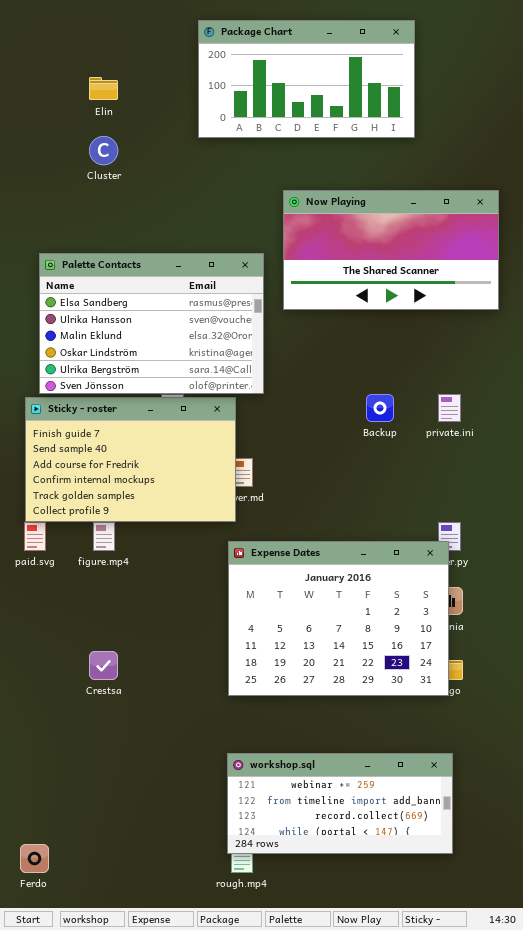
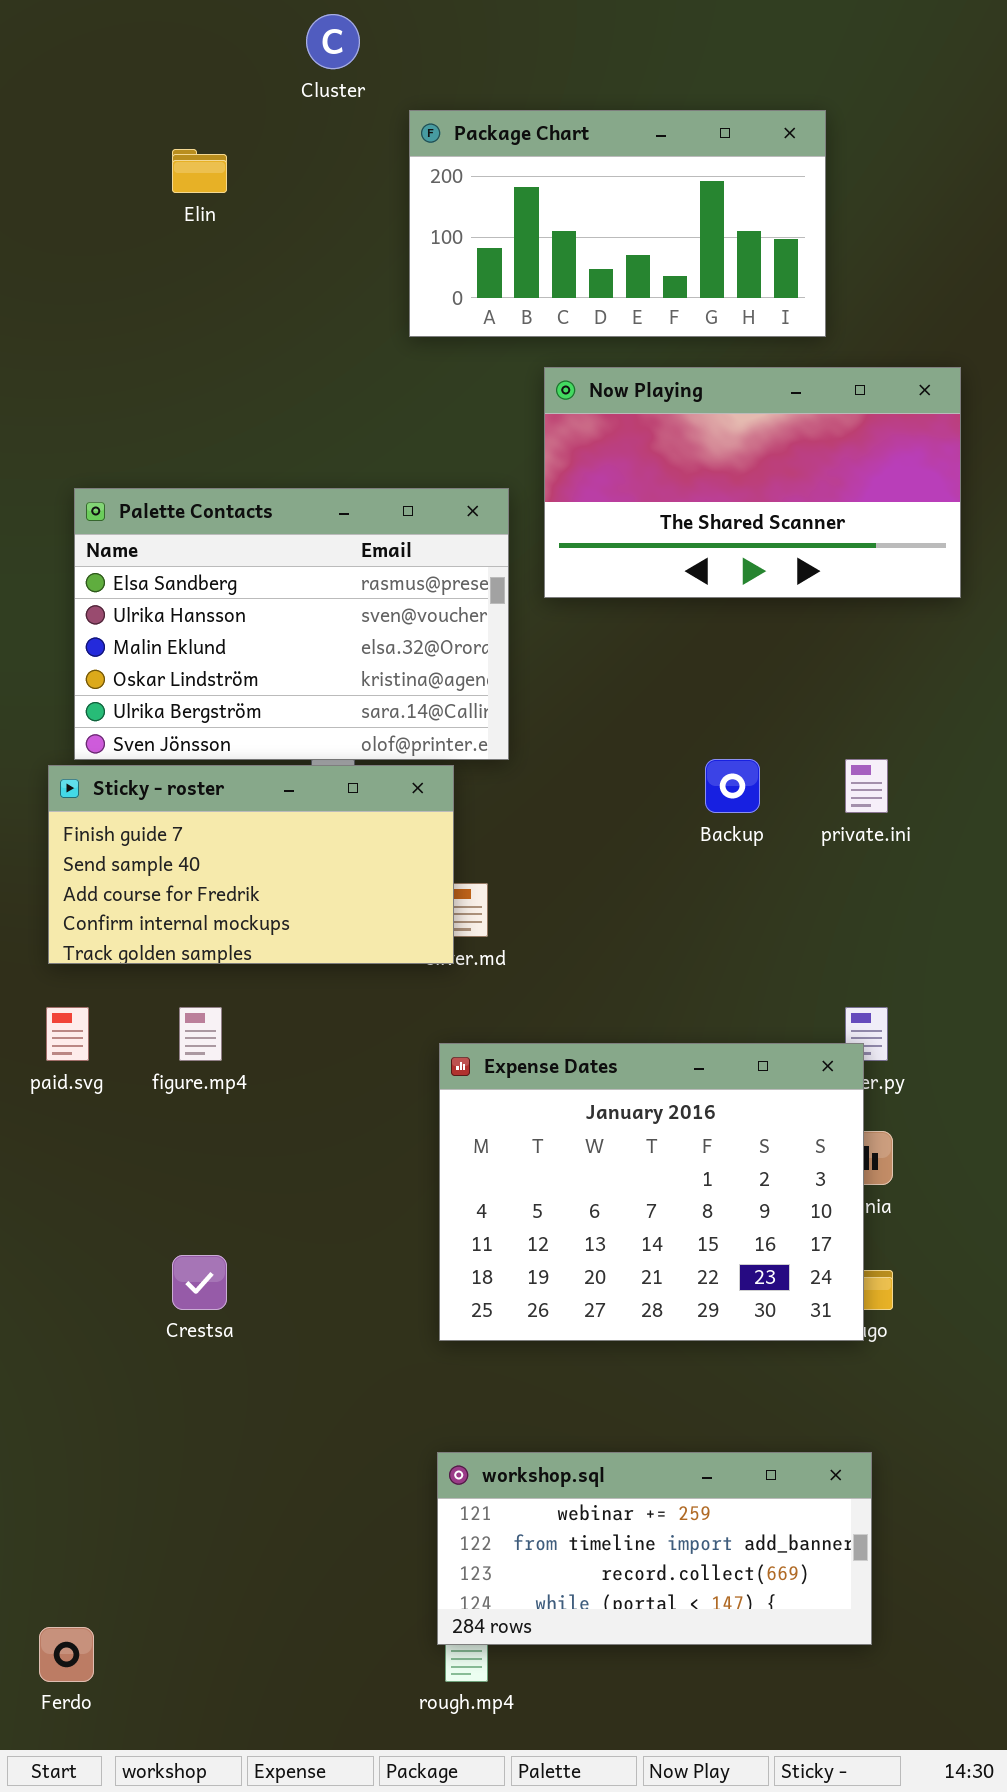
Package Chart: [198,20,415,138] -> [409,110,826,337], moved
Cluster: [89,136,118,165] -> [306,14,360,69], moved
Sticky - roster: [25,397,236,522] -> [48,765,454,964], resized

